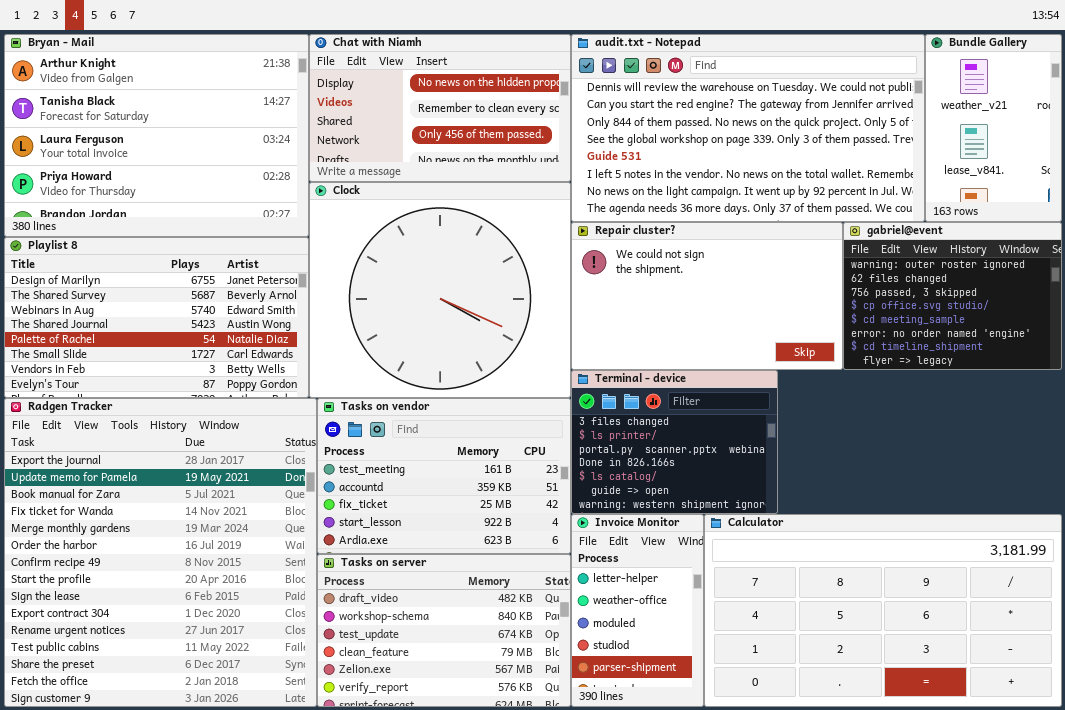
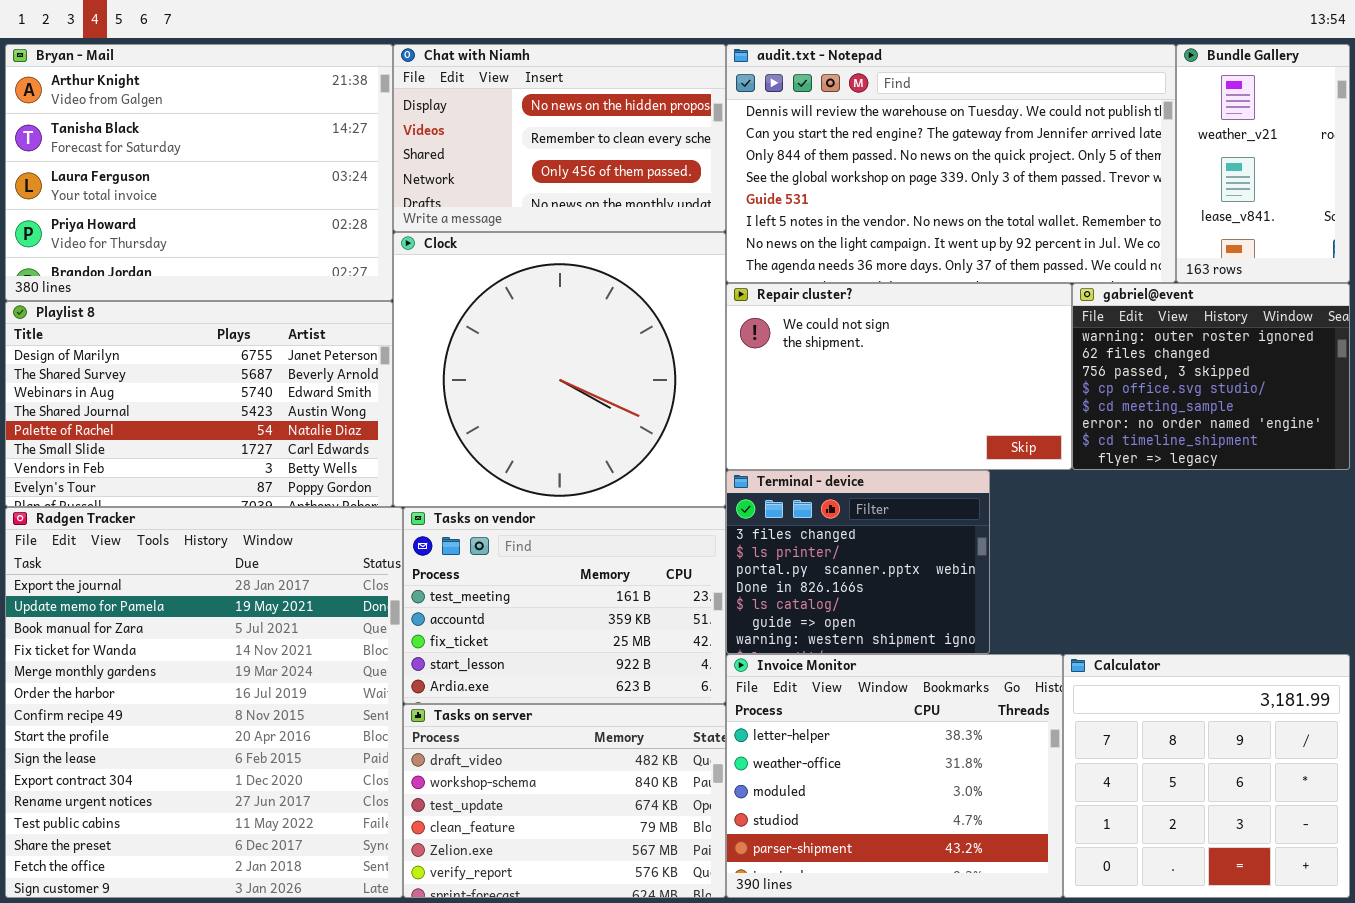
Invoice Monitor: [571,514,704,707] -> [726,654,1063,898], resized
Calculator: [704,514,1062,707] -> [1063,654,1350,898], resized

